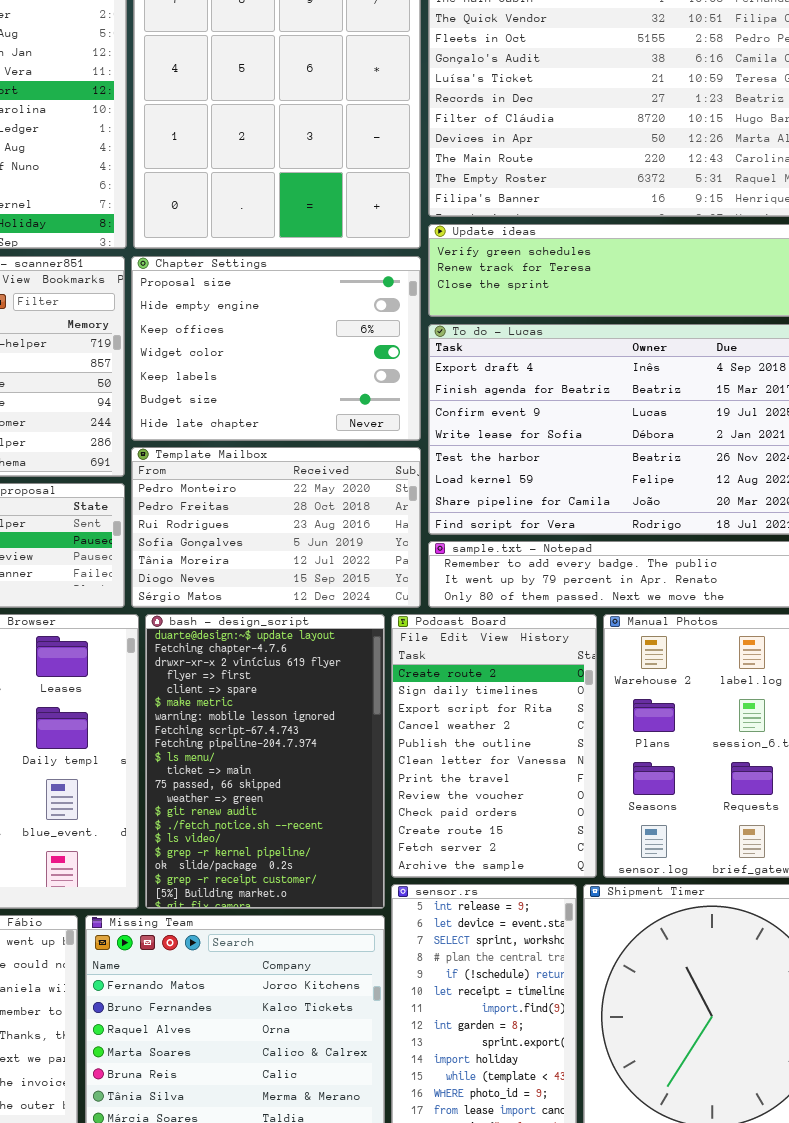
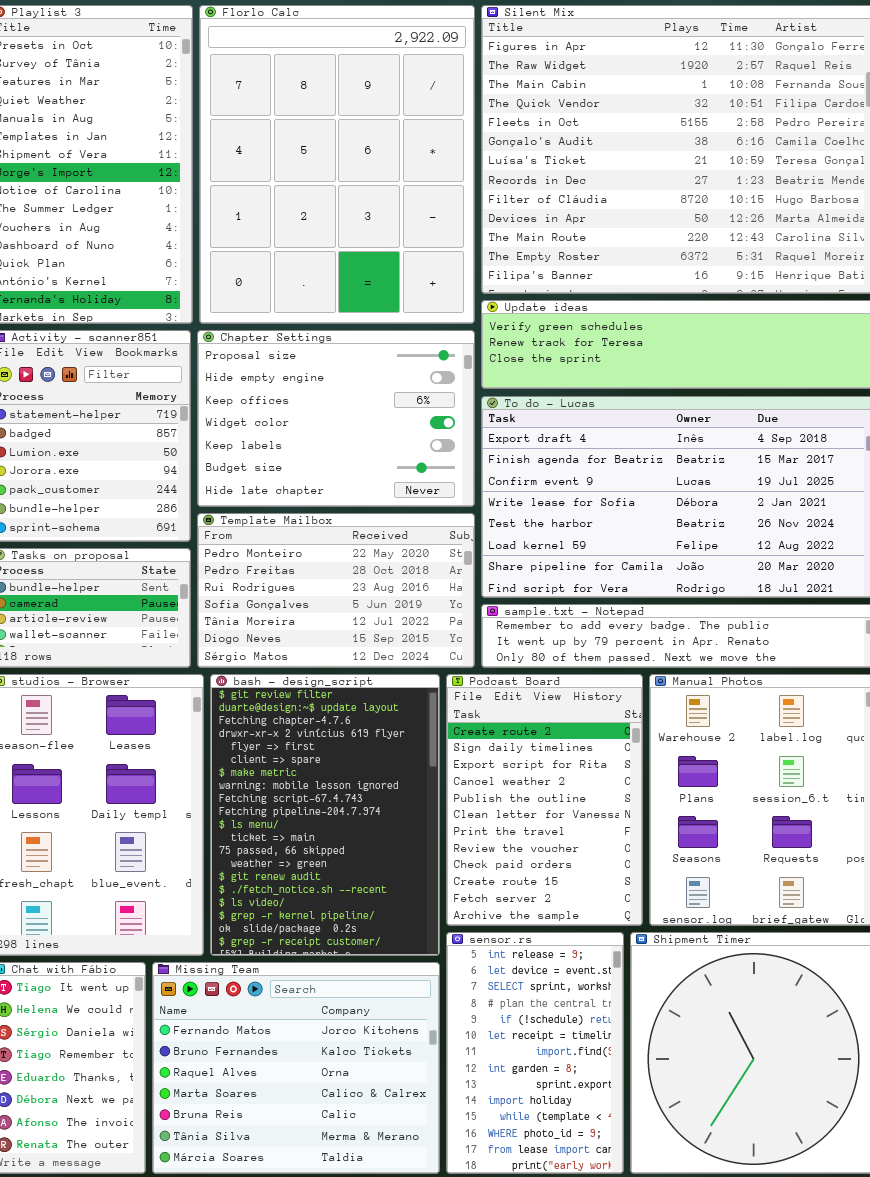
bash - design_script: [145,614,385,909] -> [210,674,440,956], scrolled up 1 row

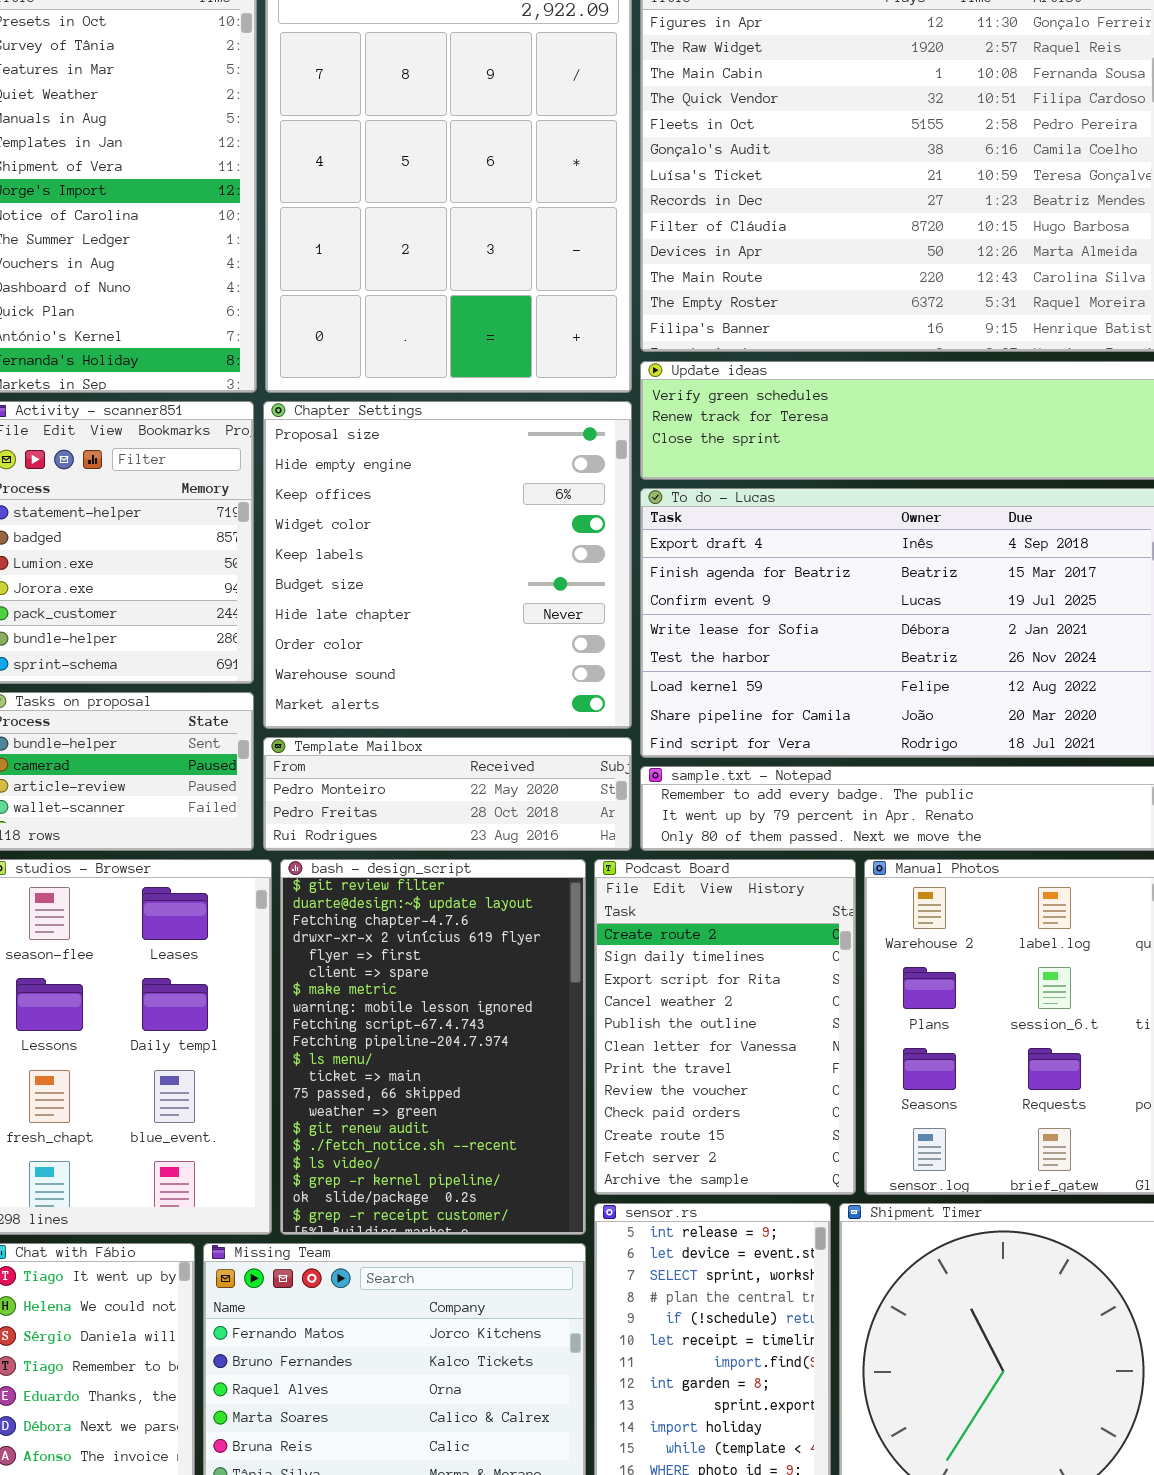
Chapter Settings: [197,330,475,507] -> [263,401,632,729], resized
Template Mailbox: [197,513,475,668] -> [263,737,632,851], resized

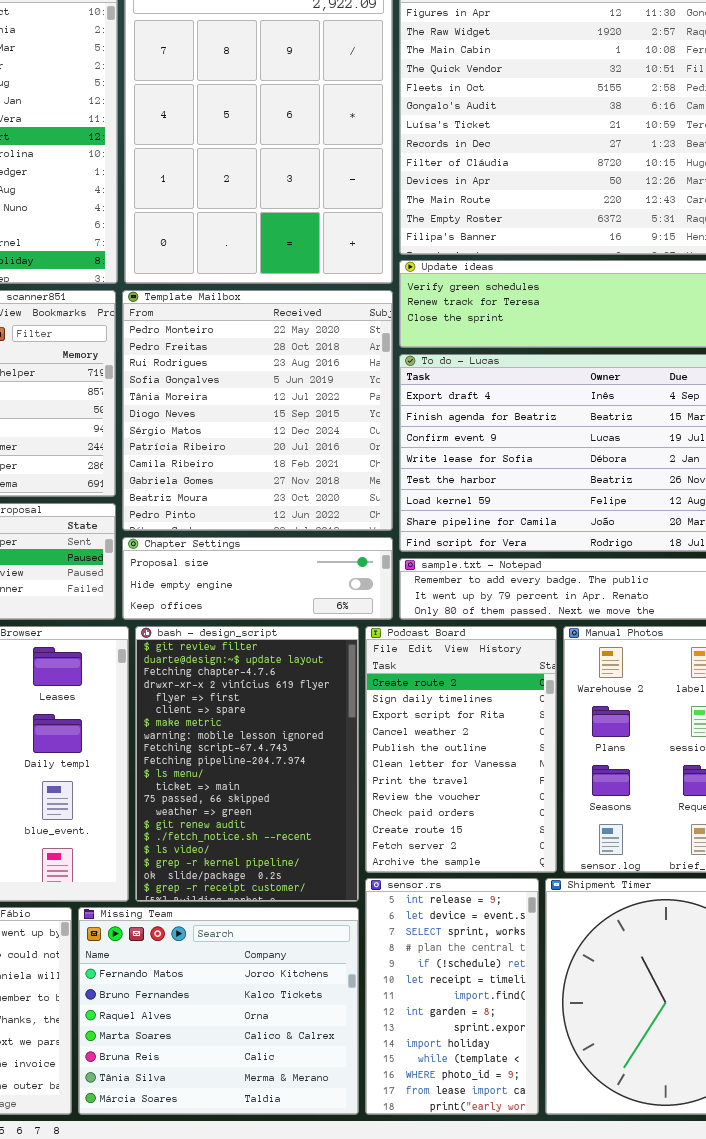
Chapter Settings: [263,401,632,729] -> [122,537,393,620], moved, resized
Template Mailbox: [263,737,632,851] -> [122,290,393,531], moved, resized

